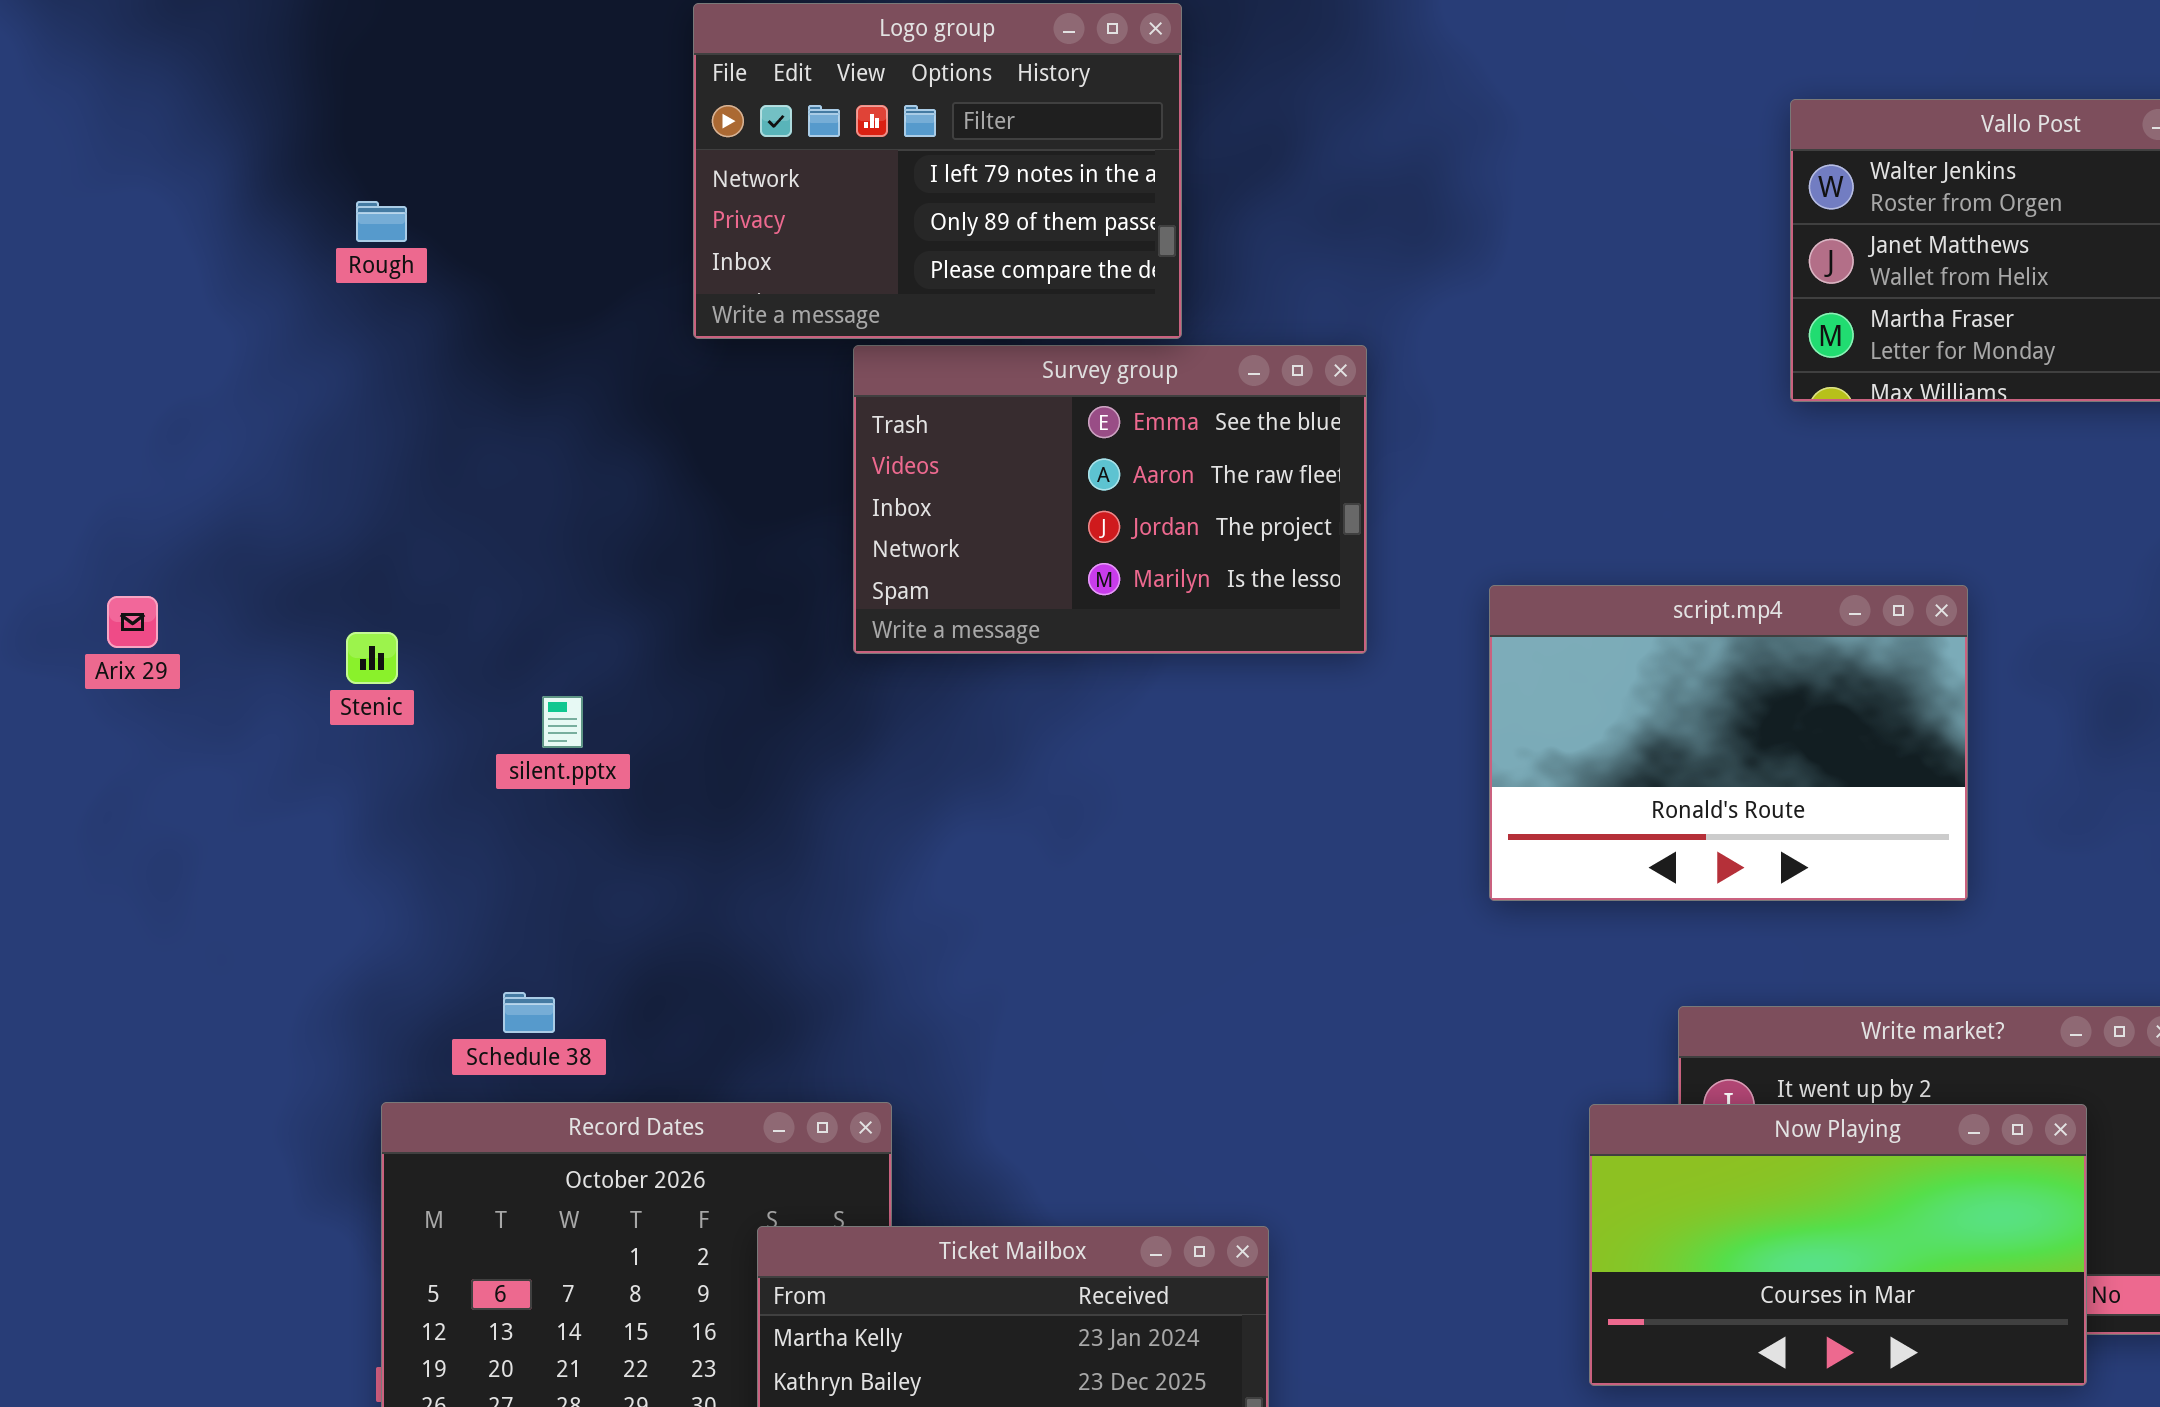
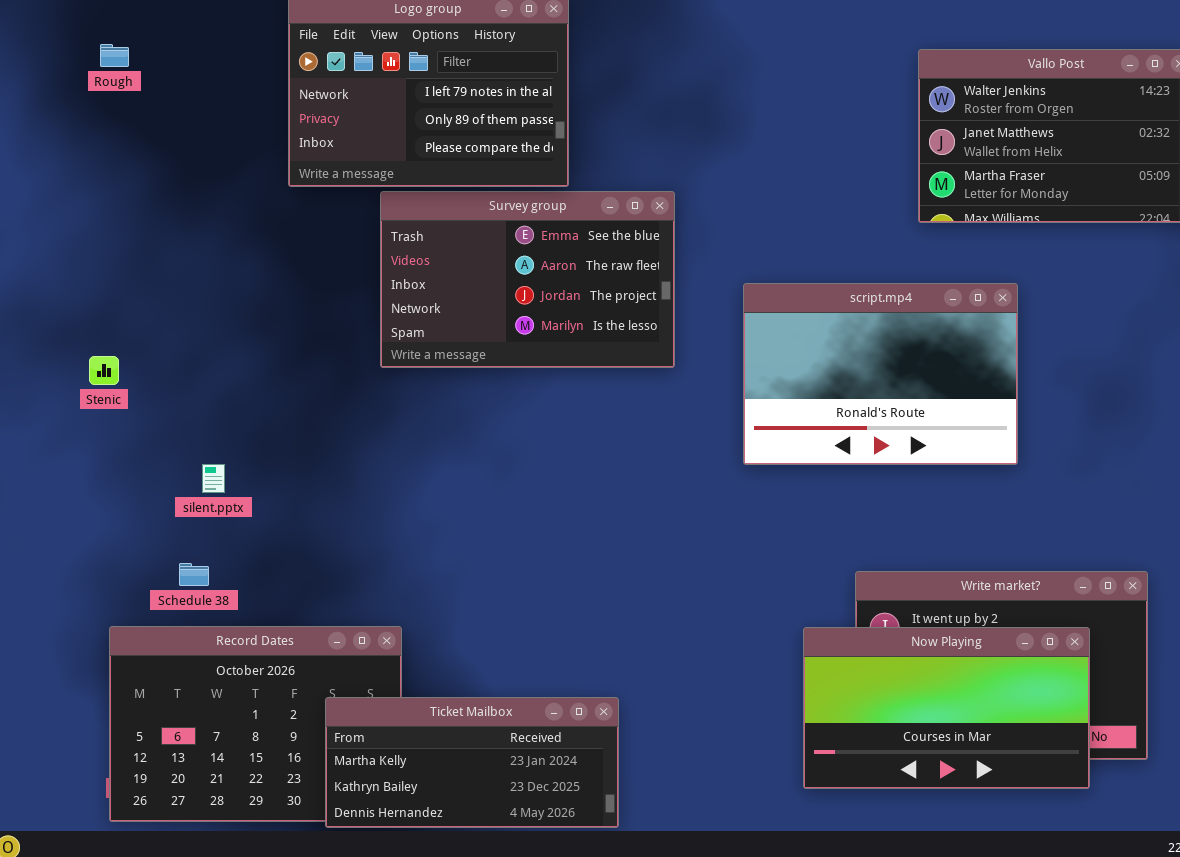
Rough: [356,201,407,242] -> [100,44,129,67], moved
script.mp4: [1489,585,1968,901] -> [743,283,1018,465], moved
silent.pptx: [542,696,583,748] -> [202,464,225,493], moved

